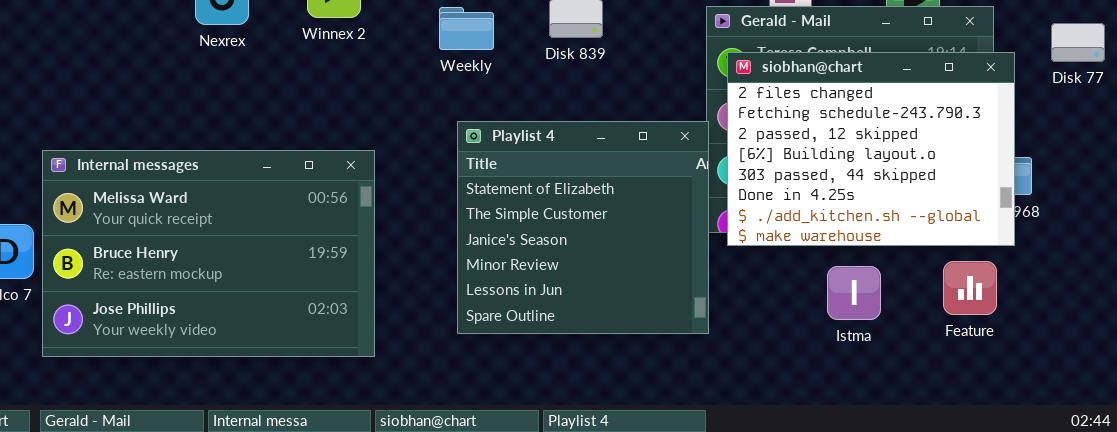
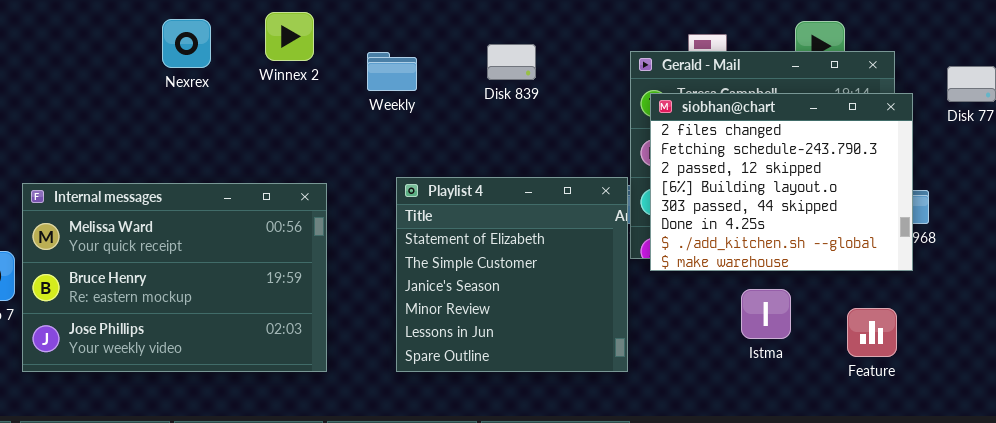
Weekly: [439,7,494,50] -> [367,52,417,91], moved
Playlist 4: [457,121,709,334] -> [396,177,628,372], moved
Feature: [943,261,997,315] -> [847,308,897,357], moved

